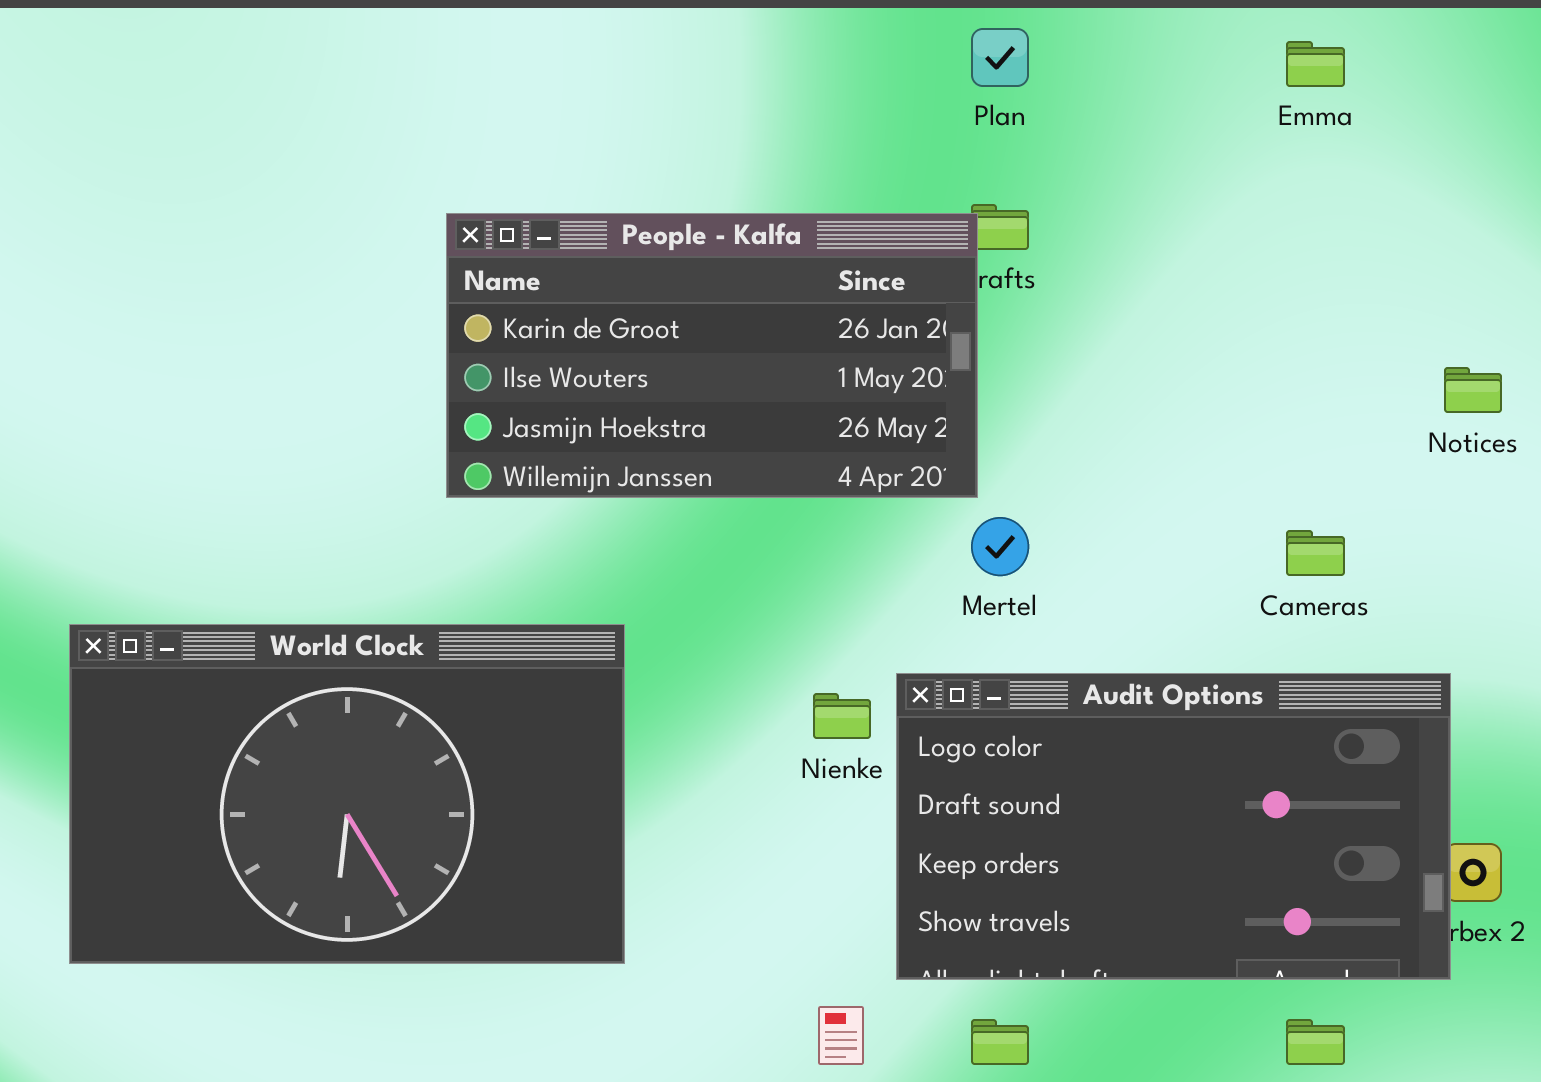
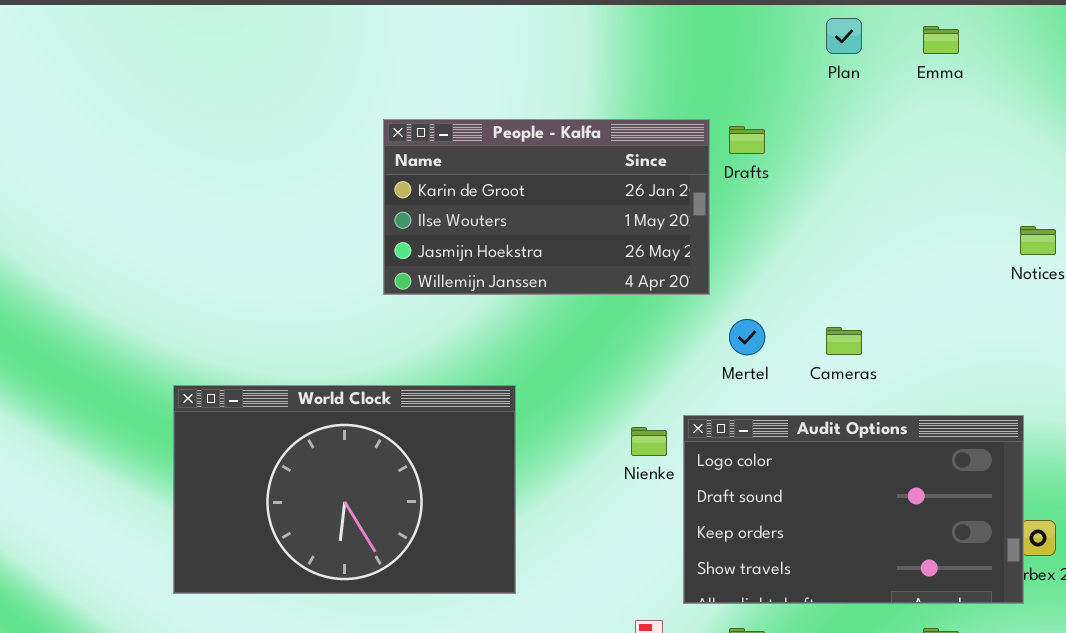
Plan: [971,28,1029,87] -> [826,18,862,54], moved
People - Kalfa: [446,213,978,498] -> [383,119,710,295], moved
Cameras: [1286,530,1345,576] -> [826,327,862,355], moved

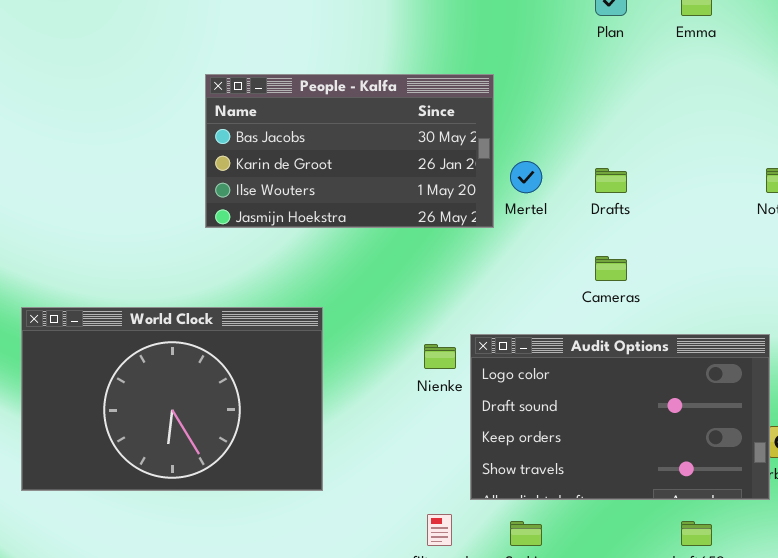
People - Kalfa: [383,119,710,295] -> [205,74,494,228], scrolled up 1 row
Drafts: [729,126,765,154] -> [595,168,627,193], moved
Mertel: [729,319,765,355] -> [510,161,542,193], moved

